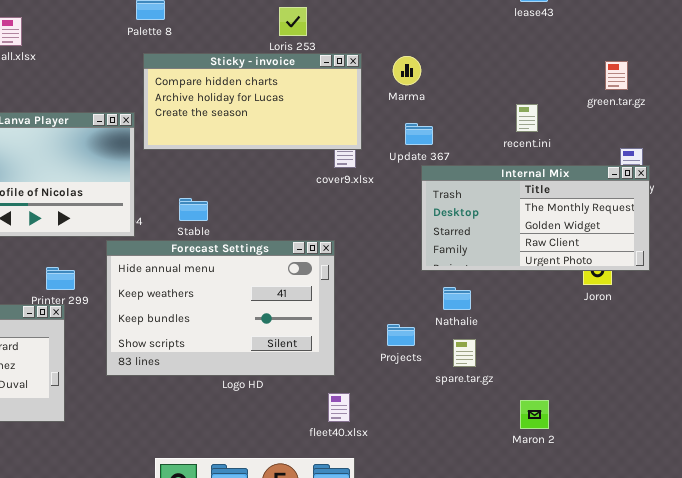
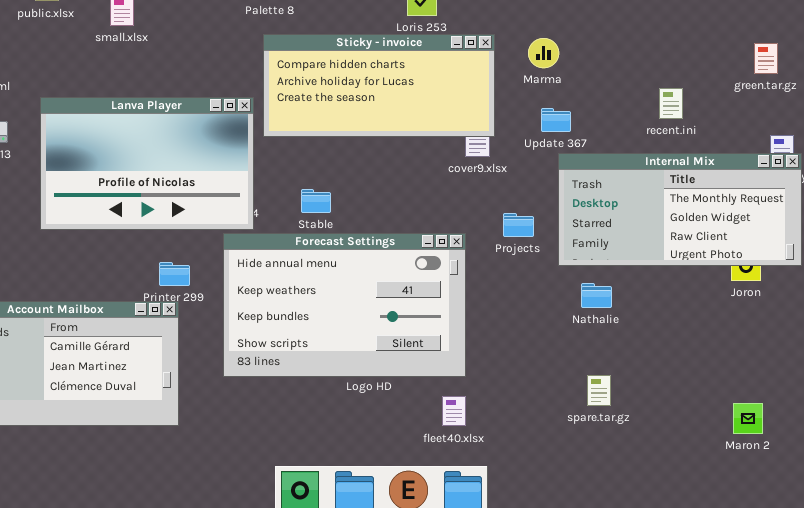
Projects: [387,324,415,346] -> [503,213,534,237], moved
spare.tar.gz: [453,339,476,367] -> [587,375,611,406], moved
fleet40.xlsx: [328,393,350,422] -> [442,396,466,426], moved
Maron 2: [520,400,549,429] -> [733,403,763,434], moved

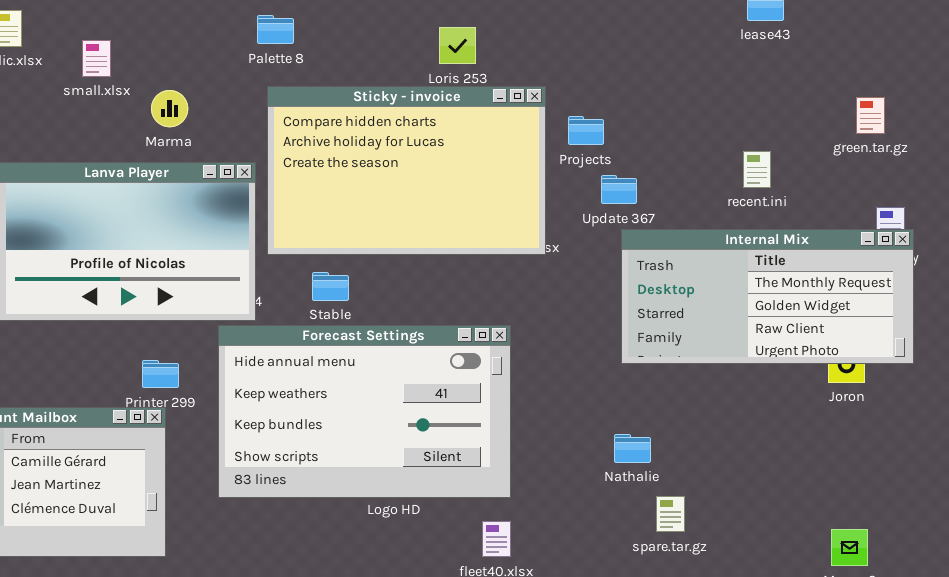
Sticky - invoice: [263,34,495,137] -> [267,86,546,255], resized
Marma: [528,38,559,68] -> [151,90,188,127], moved
Projects: [503,213,534,237] -> [568,116,604,145], moved
Nathalie: [581,283,612,308] -> [614,434,651,463], moved

